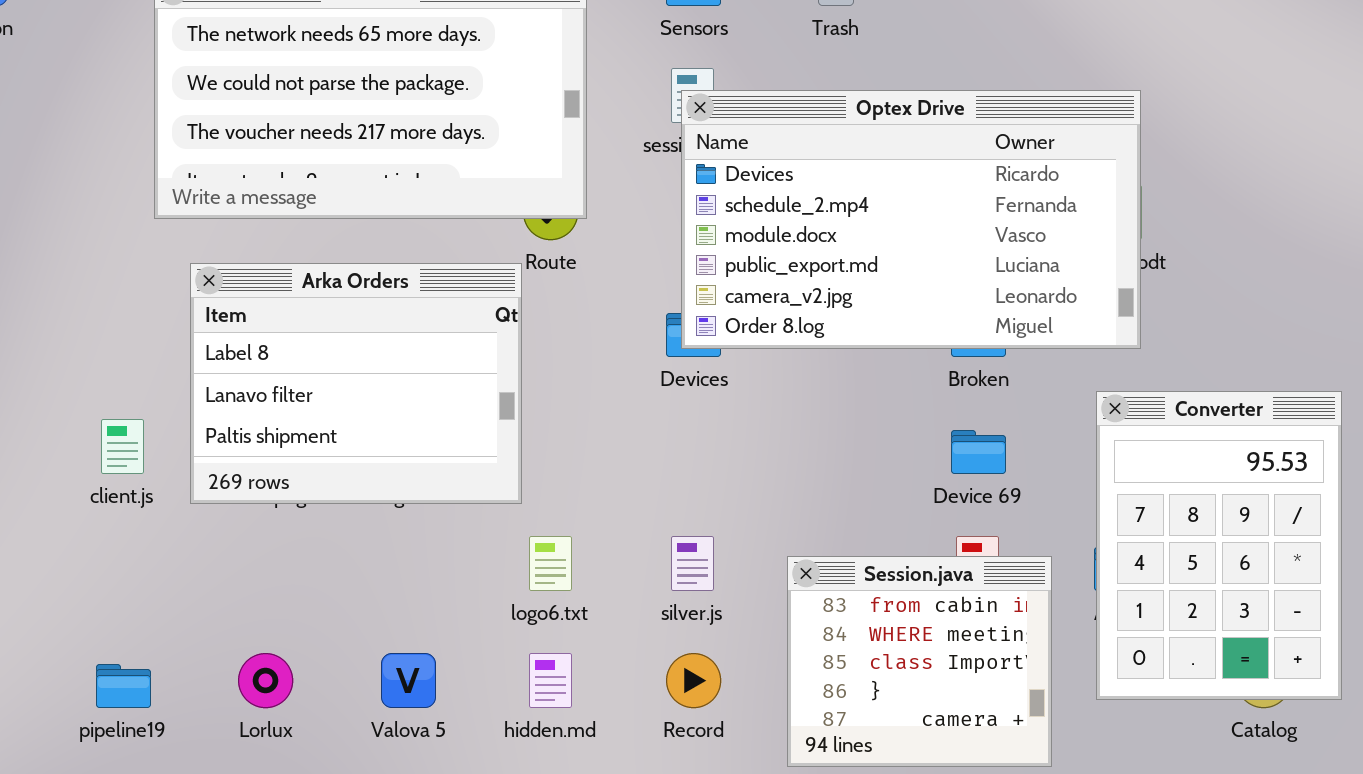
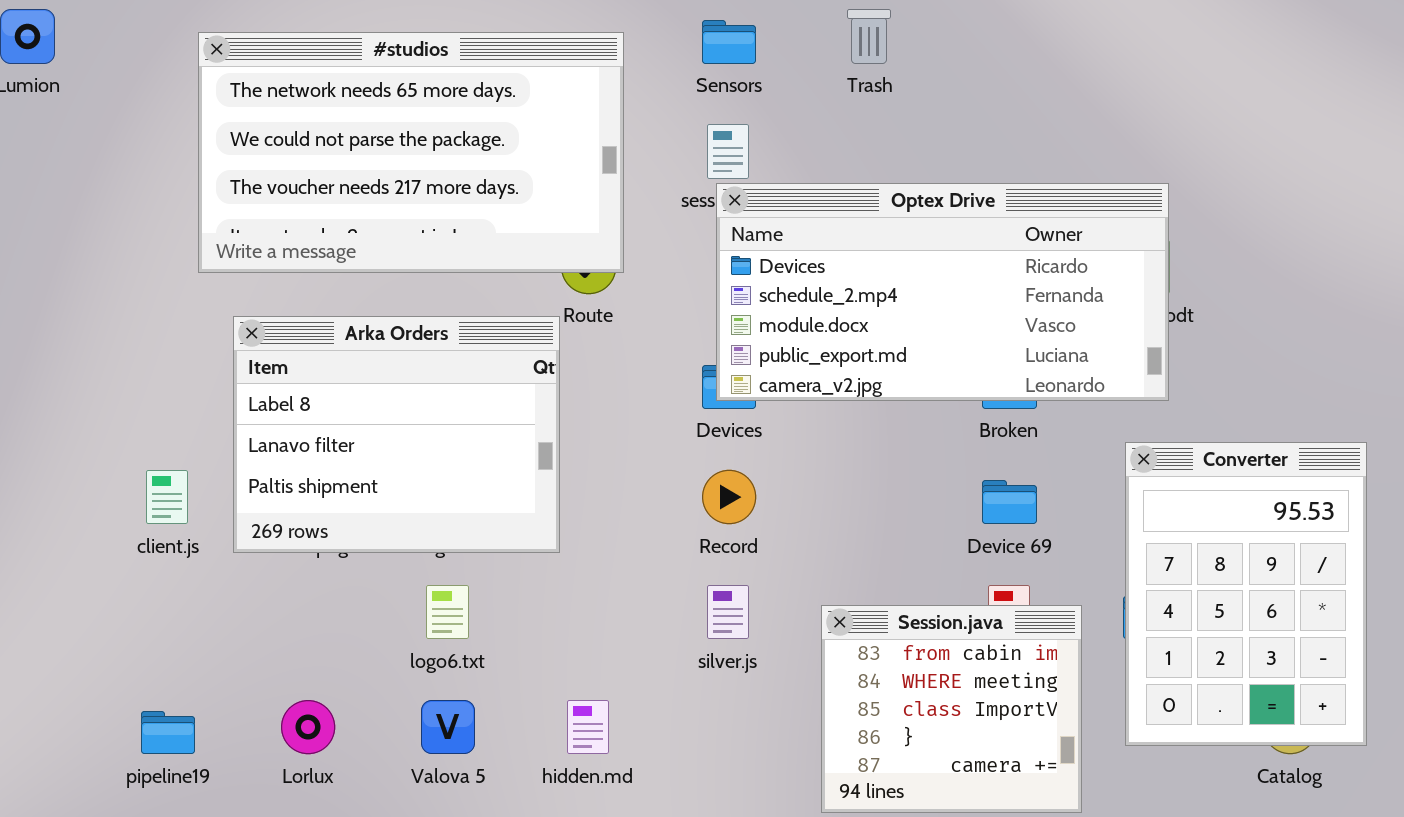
Optex Drive: [681,90,1141,349] -> [716,183,1169,401], resized
logo6.txt: [529,536,572,591] -> [426,585,469,639], moved
Record: [666,653,721,708] -> [702,470,756,524], moved

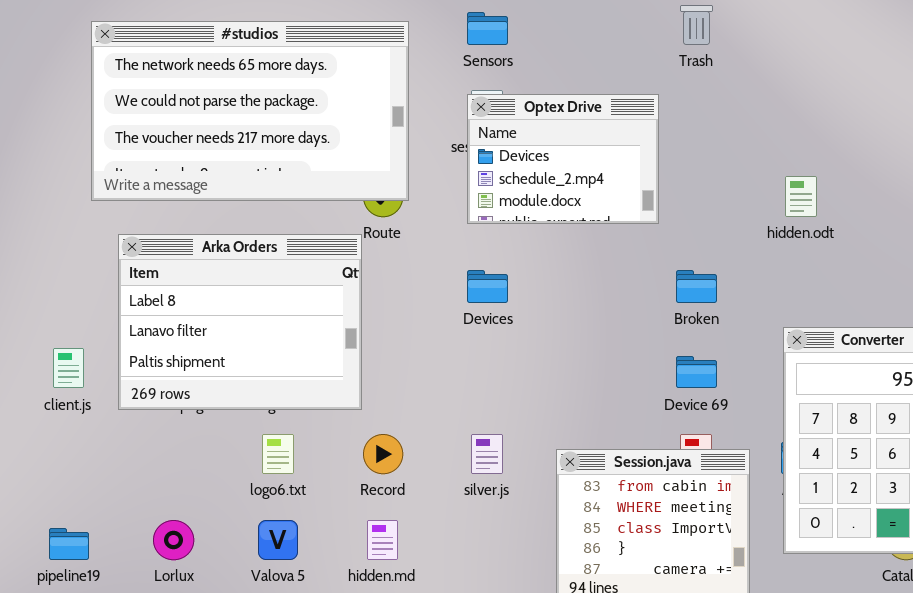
Trash: [847,9,891,64] -> [680,5,713,45], moved
Optex Drive: [716,183,1169,401] -> [467,94,659,224], moved, resized
Record: [702,470,756,524] -> [363,434,403,474], moved

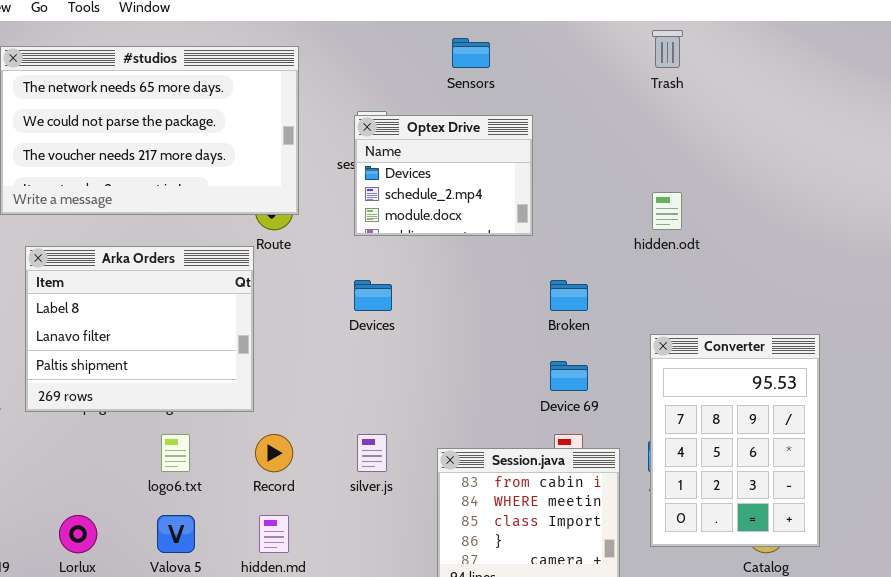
Trash: [680,5,713,45] -> [652,30,683,68], moved
Sensors: [467,12,508,45] -> [452,38,490,68], moved

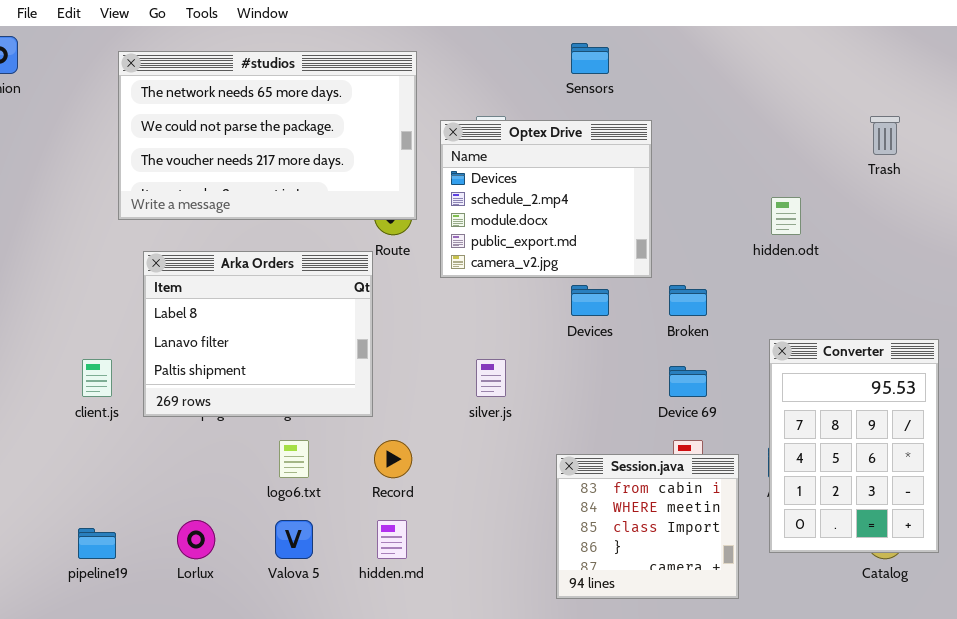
Trash: [652,30,683,68] -> [870,116,900,155], moved
Optex Drive: [354,115,533,236] -> [440,120,652,278], resized
Devices: [354,280,392,311] -> [571,285,609,316], moved
silver.js: [357,434,387,472] -> [476,359,506,397], moved

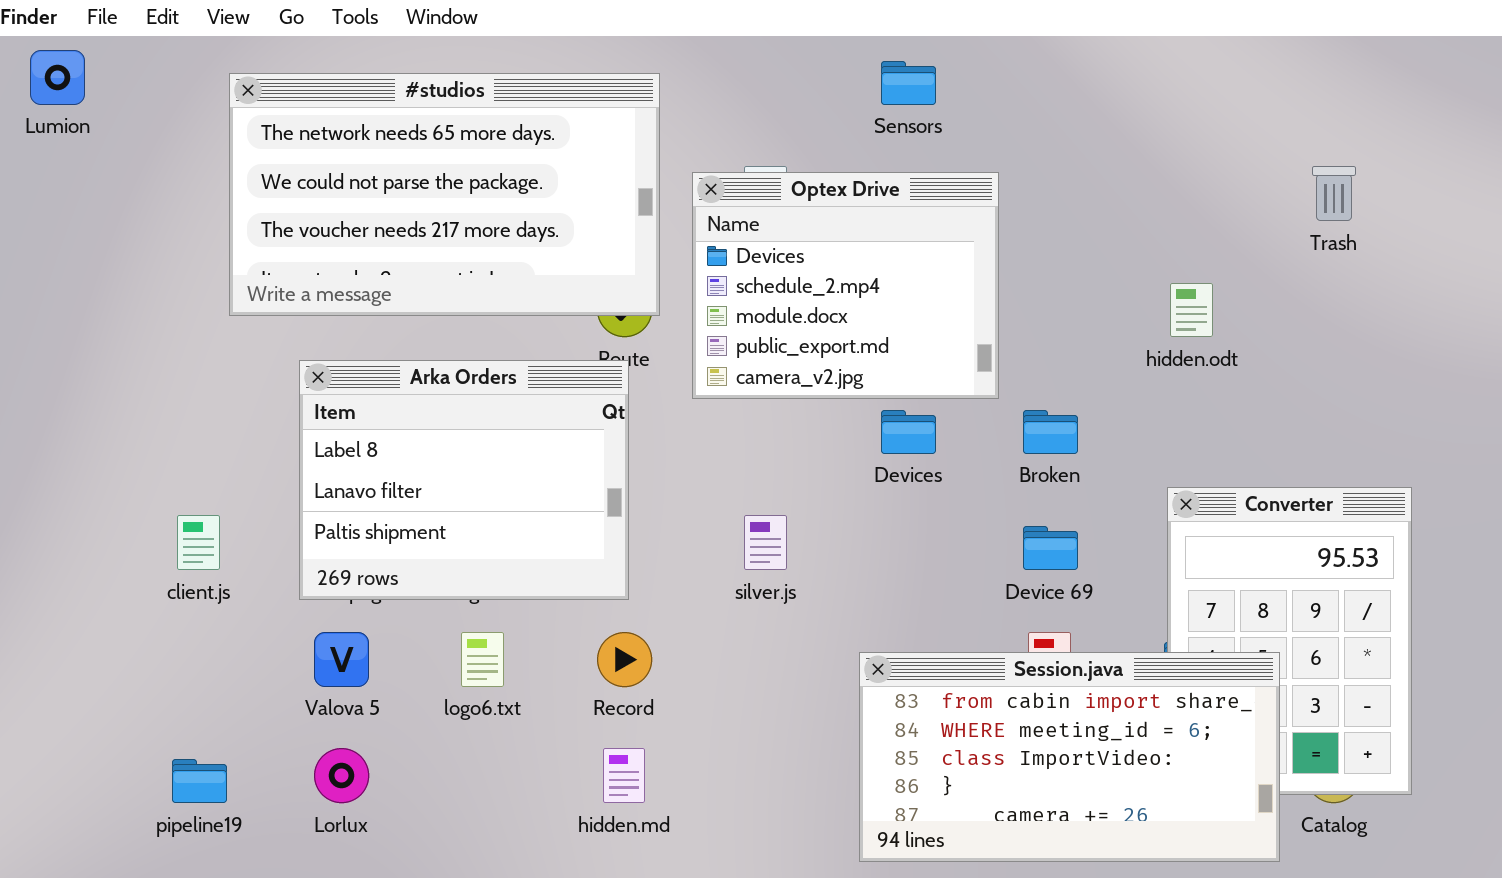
Arka Orders: [143,251,373,417] -> [299,360,629,600], moved
Session.java: [556,454,739,599] -> [859,652,1280,862], resized
Valova 5: [275,520,313,559] -> [314,632,369,687], moved

